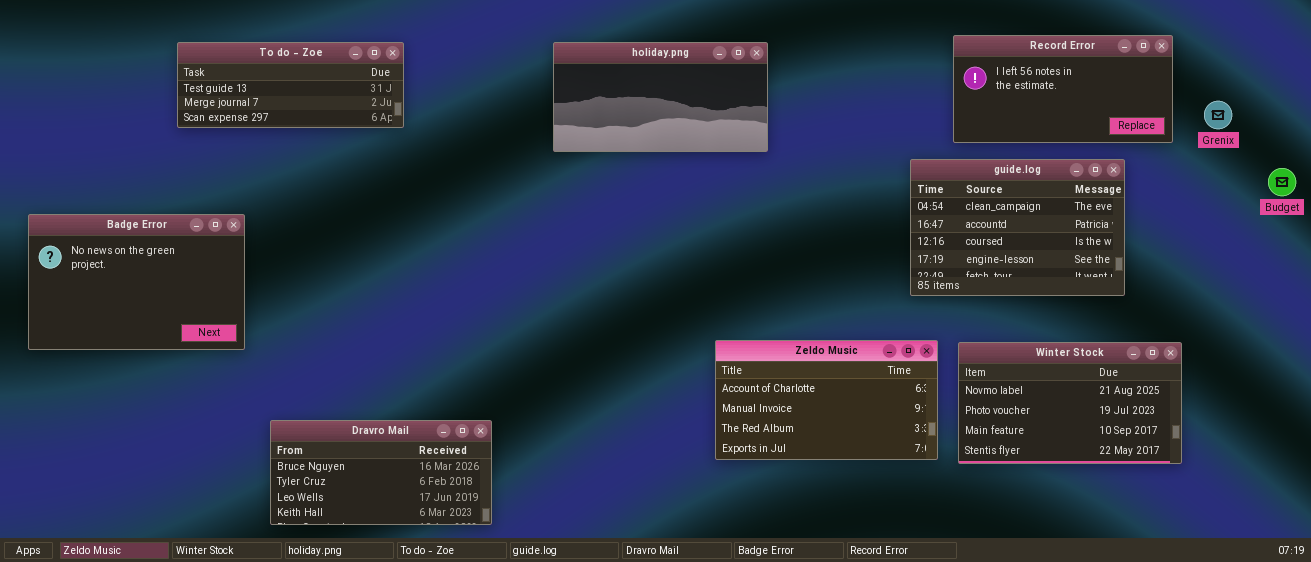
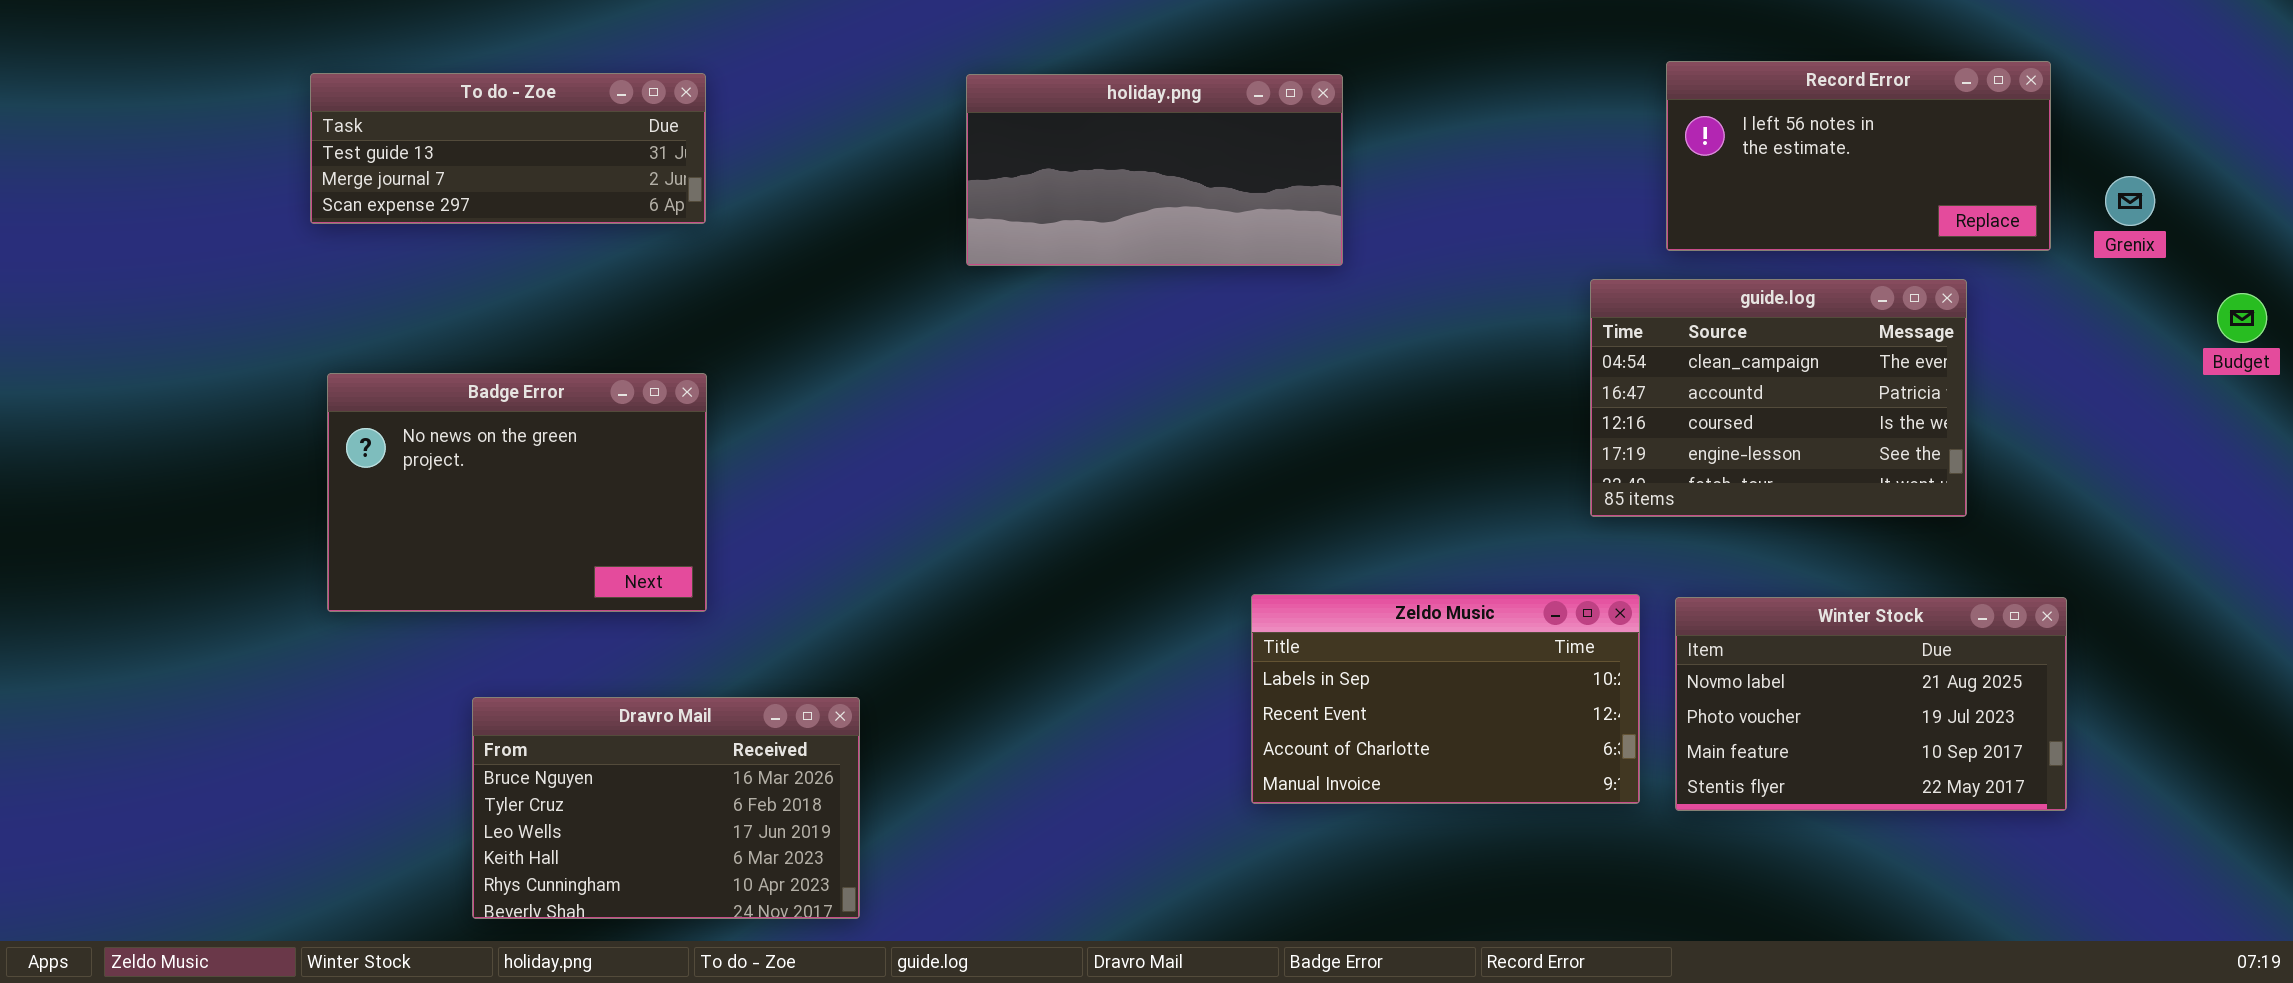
Badge Error: [28,214,245,350] -> [327,373,707,612], moved
Zeldo Music: [715,340,938,460] -> [1251,594,1640,804], scrolled up 2 rows
Dravro Mail: [270,420,492,525] -> [472,697,860,919], resized

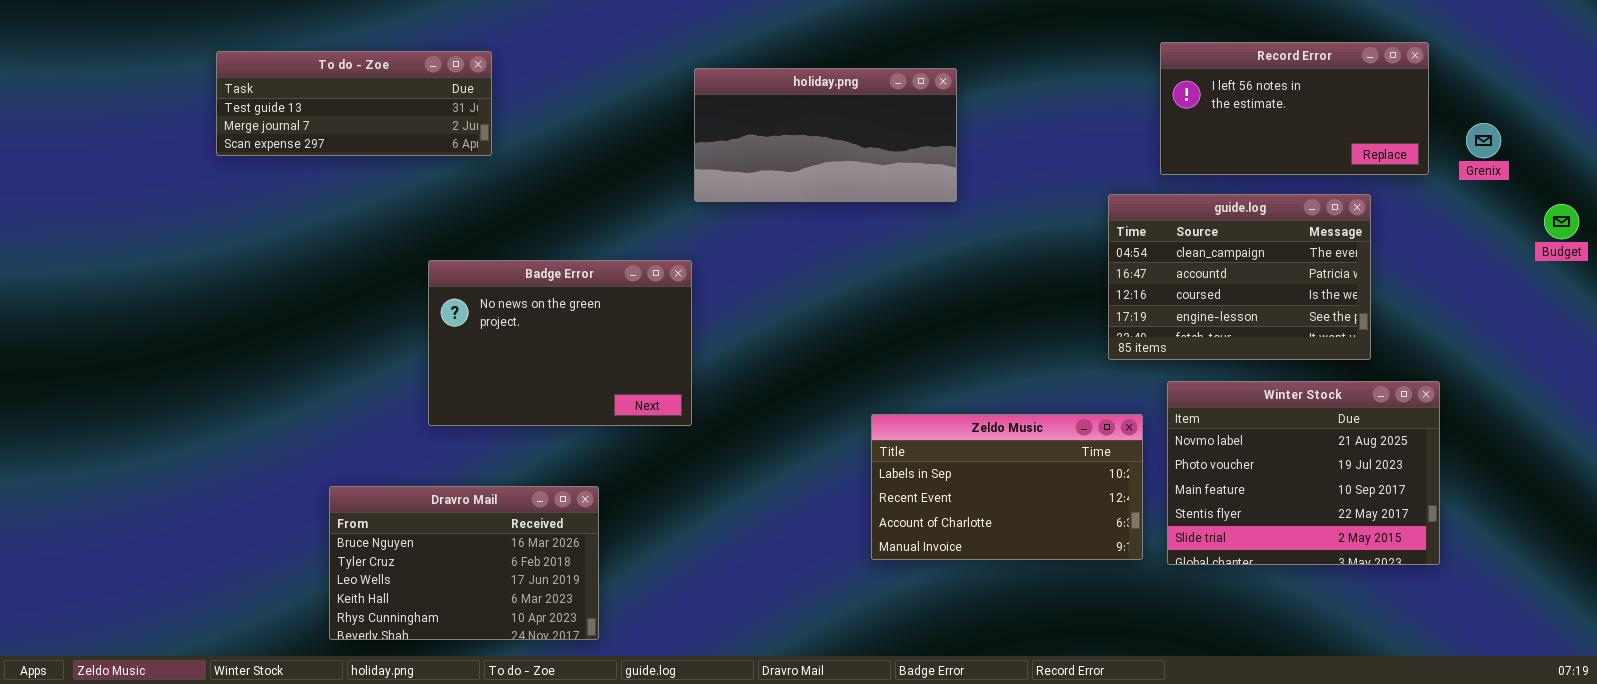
holiday.png: [966,74,1343,266] -> [694,68,957,202], moved
Badge Error: [327,373,707,612] -> [428,260,692,426], moved
Winter Stock: [1675,597,2067,811] -> [1167,381,1440,565], resized

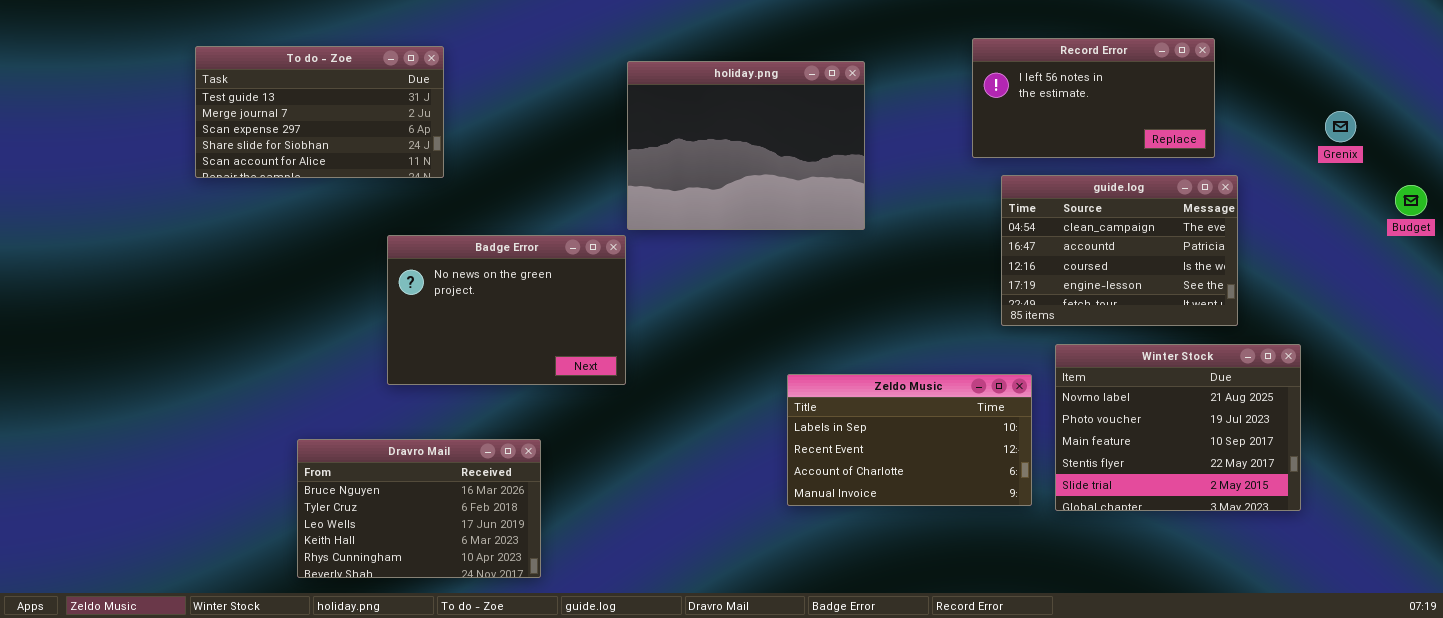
Record Error: [1160,42,1429,175] -> [972,38,1215,158], moved
To do - Zoe: [216,51,492,156] -> [195,46,444,178], resized
holiday.png: [694,68,957,202] -> [627,61,865,230], resized

